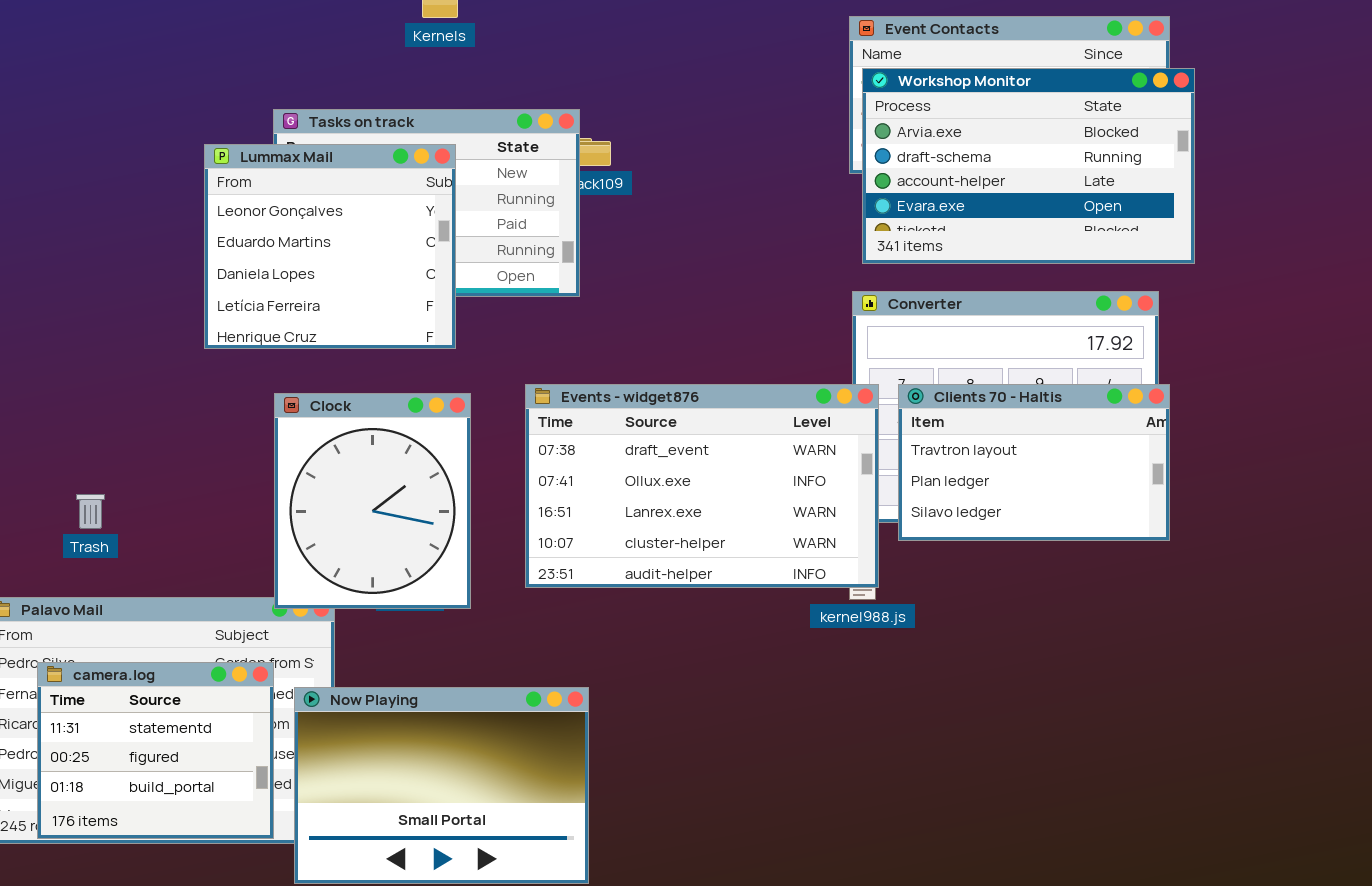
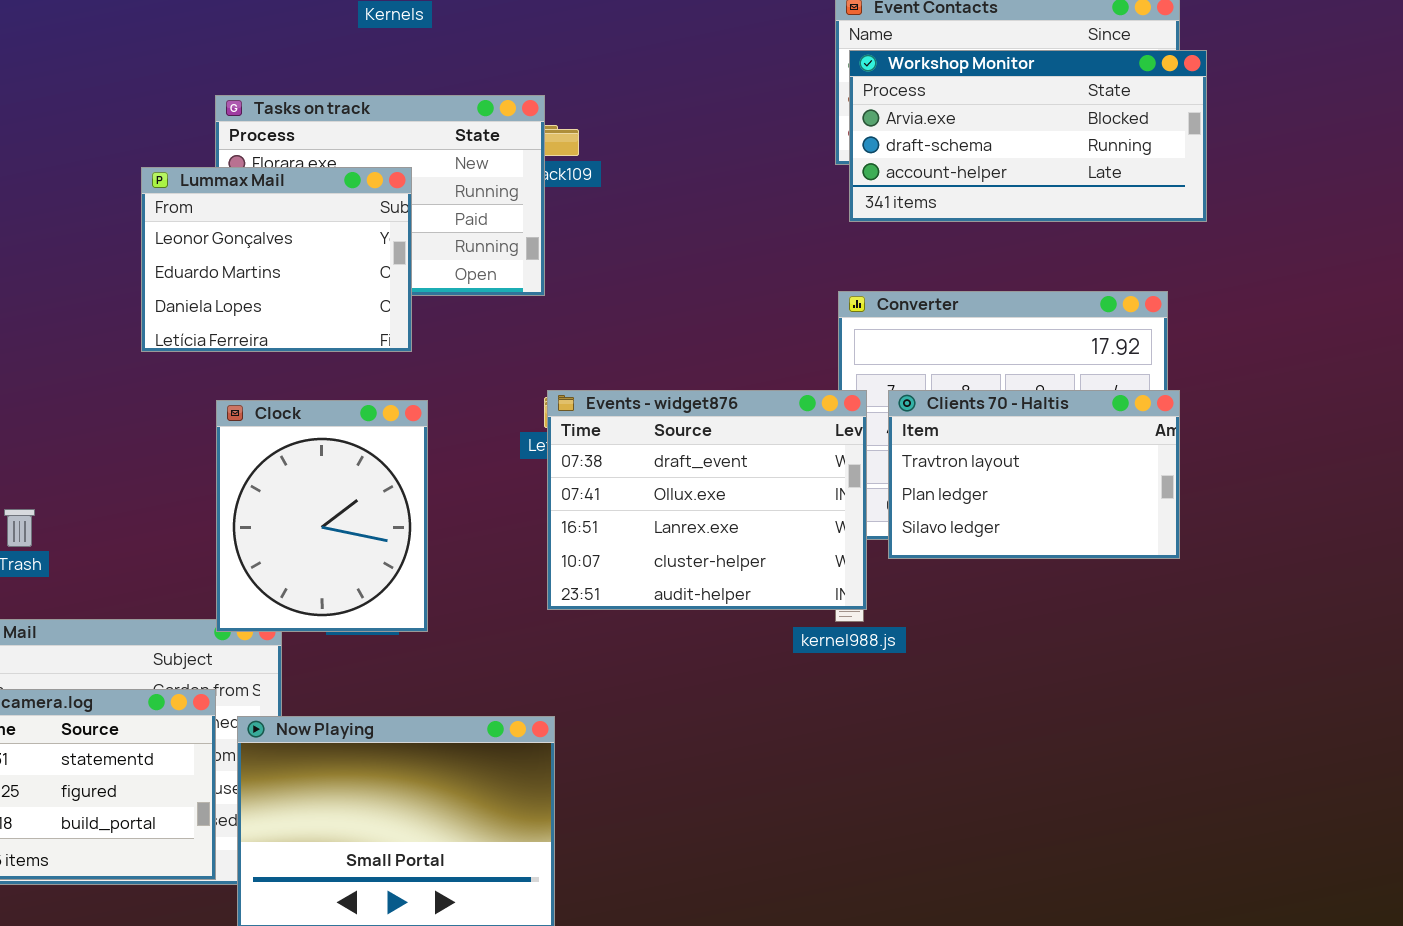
Workshop Monitor: [862,68,1195,264] -> [849,50,1207,222], resized
Lummax Mail: [204,144,456,349] -> [141,167,412,352], resized
Events - widget876: [525,384,879,588] -> [547,390,867,610], resized

